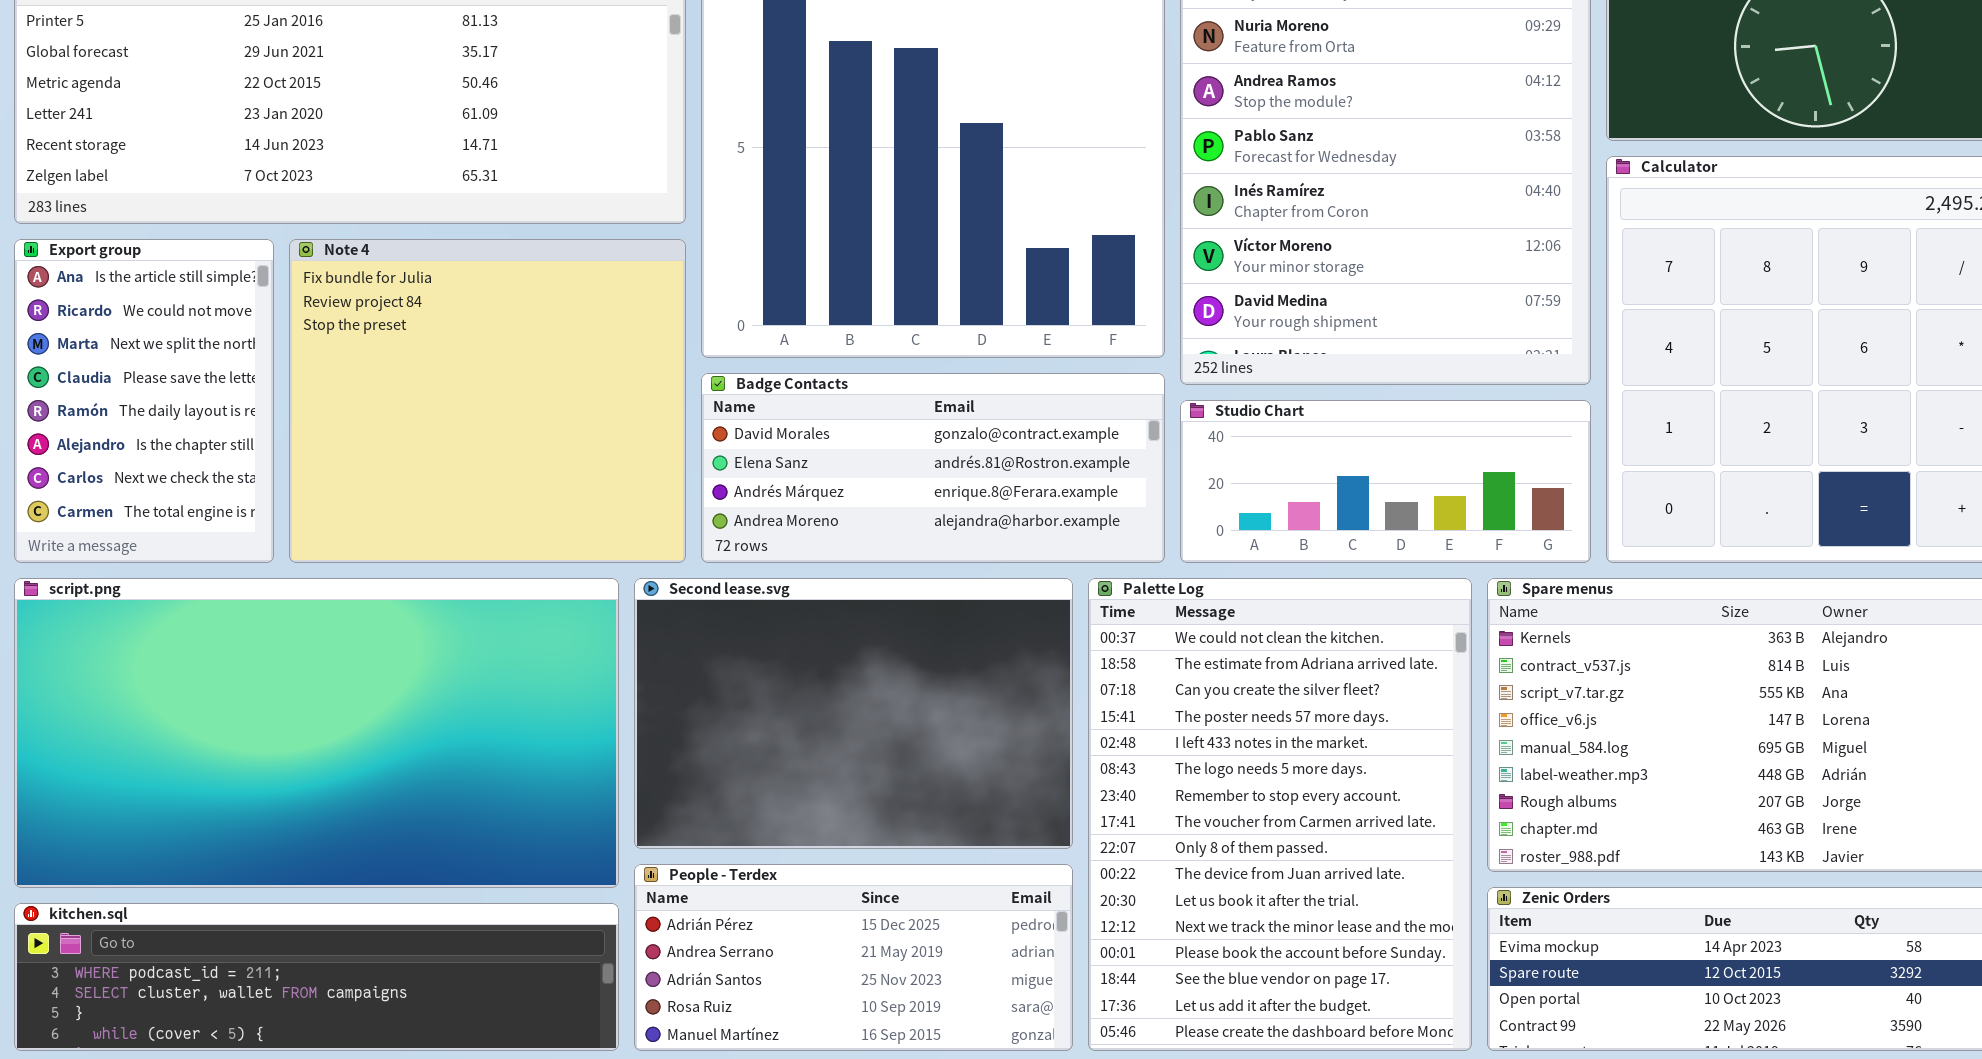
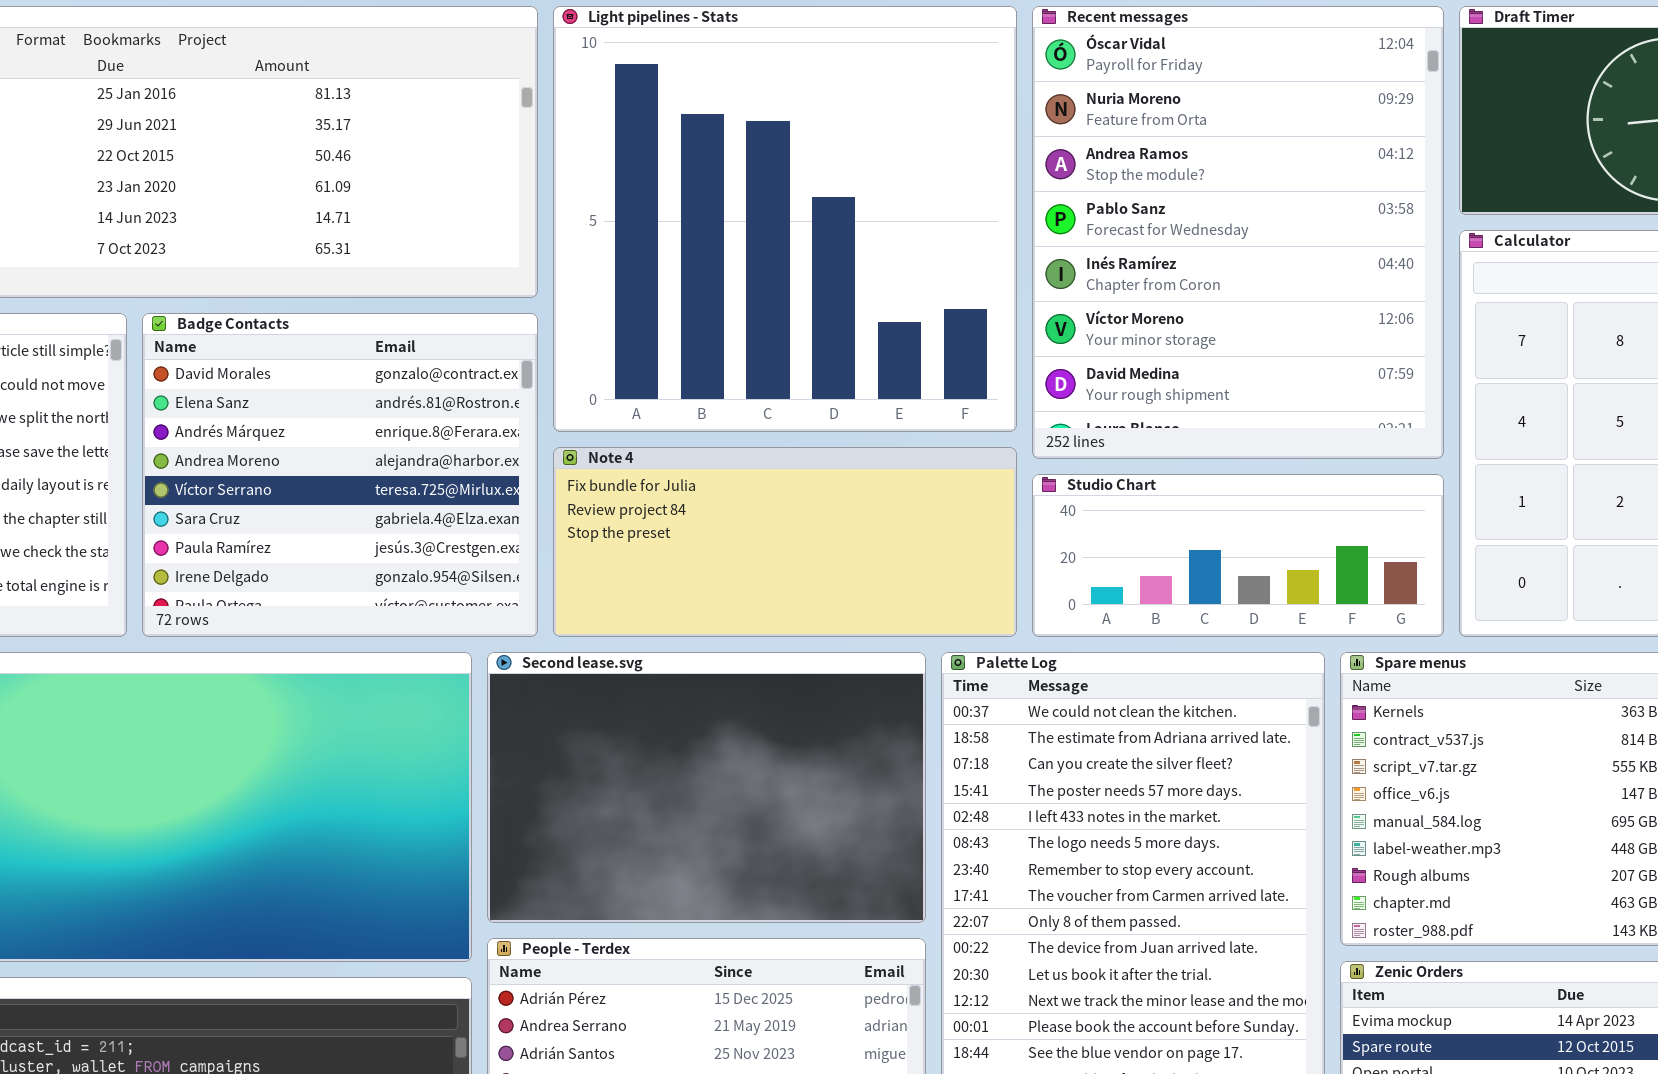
Note 4: [289,239,686,563] -> [553,447,1017,637], moved, resized
Badge Contacts: [701,373,1165,563] -> [142,313,538,637], moved, resized

